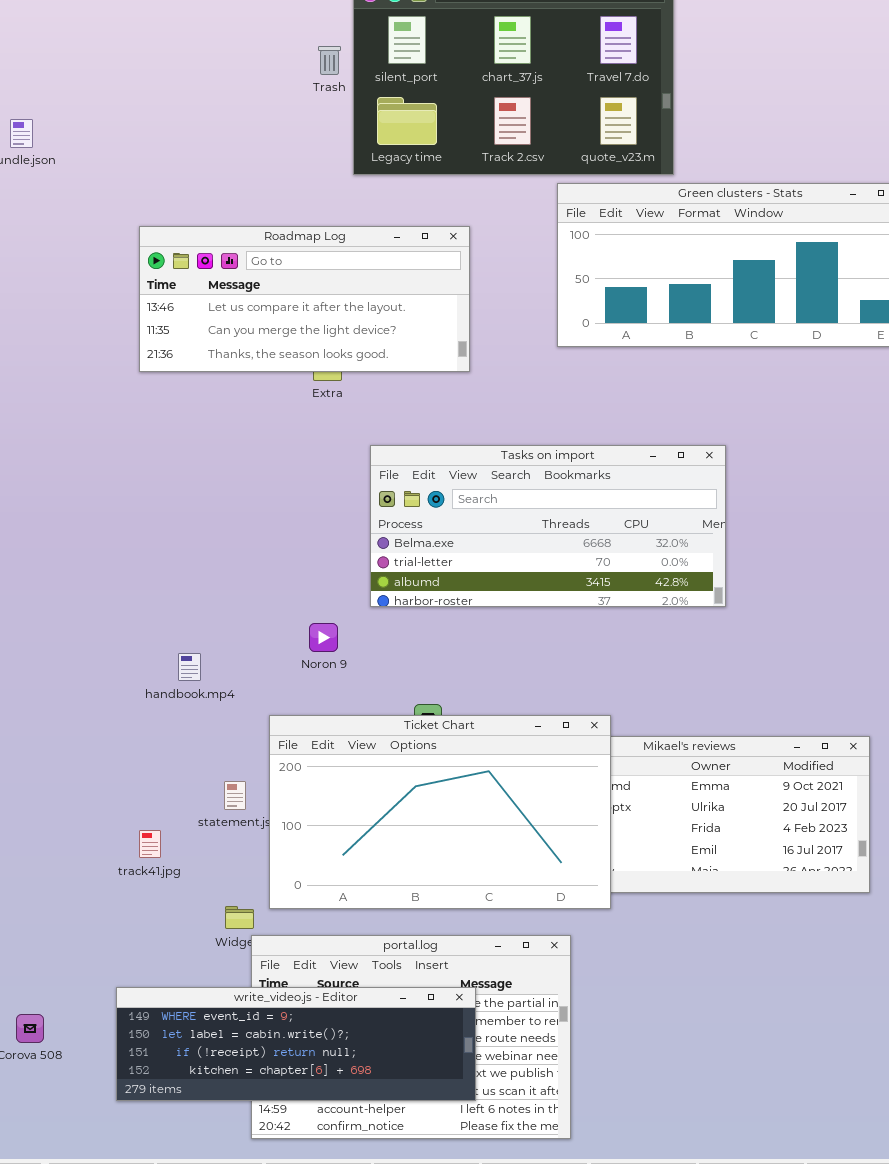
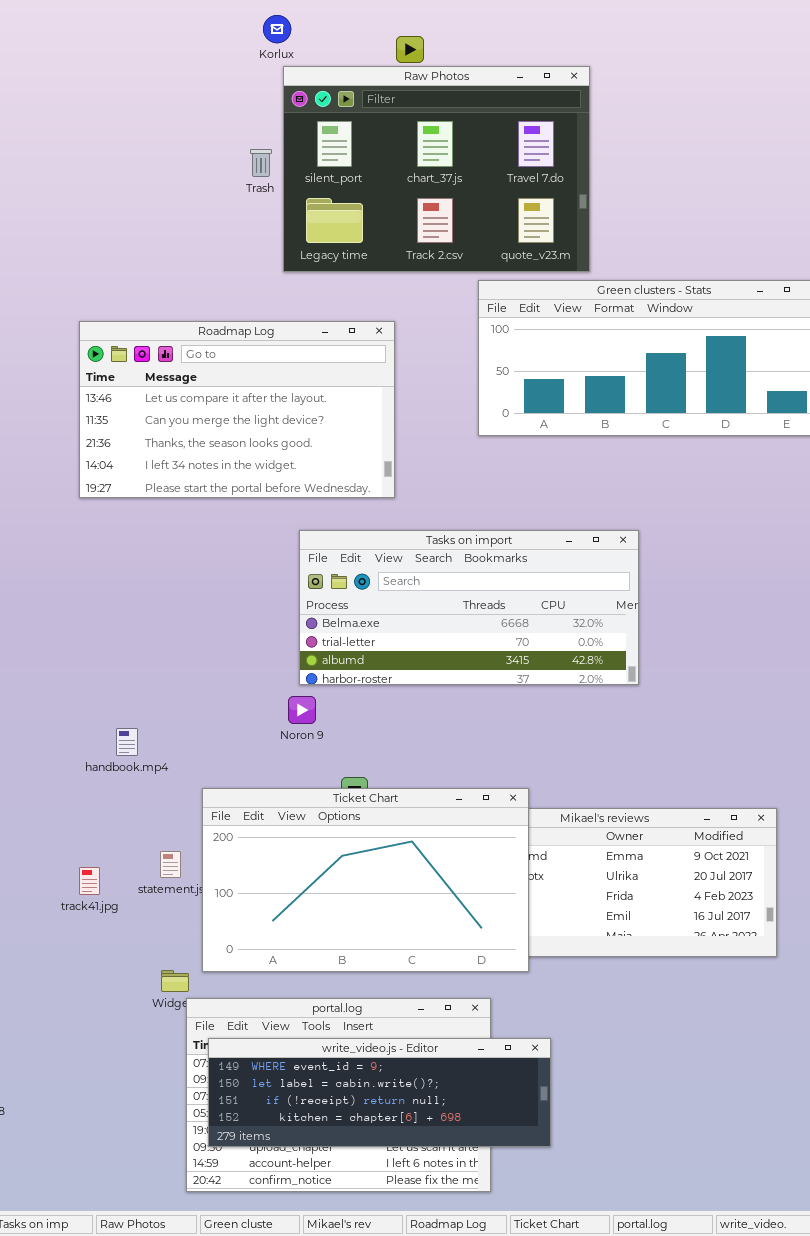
Roadmap Log: [139,226,470,372] -> [79,321,395,498], resized
Noron 9: [309,623,338,652] -> [288,696,316,724], moved
track41.jpg: [139,830,161,858] -> [79,867,100,895], moved
write_video.js - Editor: [116,987,476,1101] -> [208,1038,551,1147], moved

